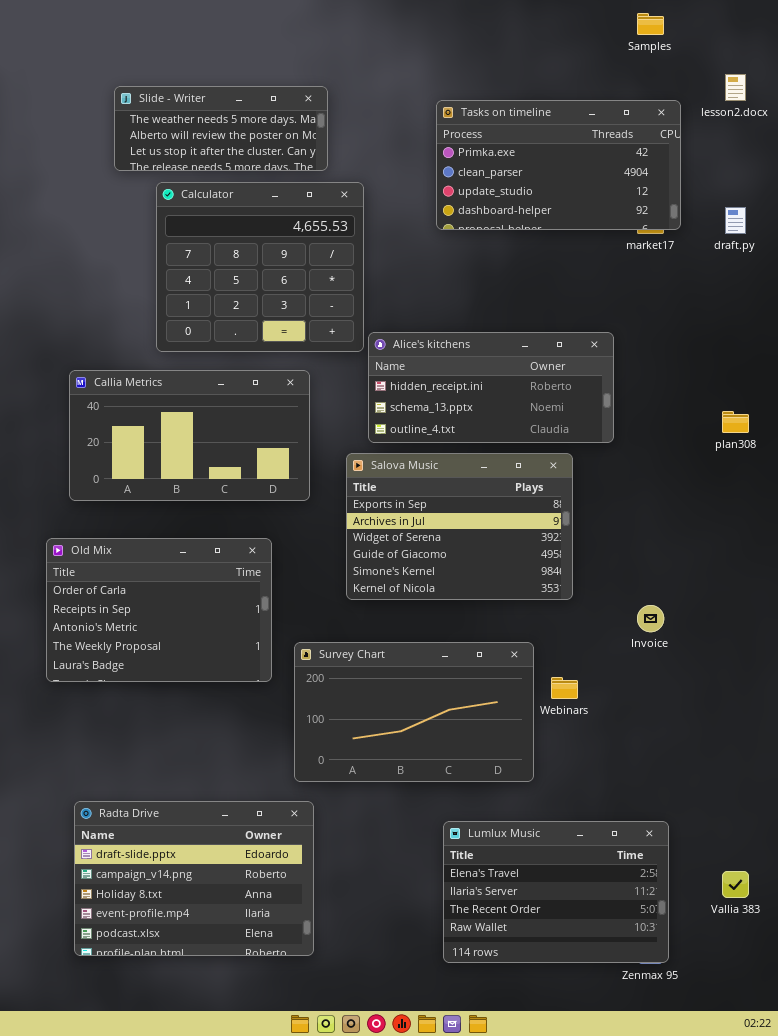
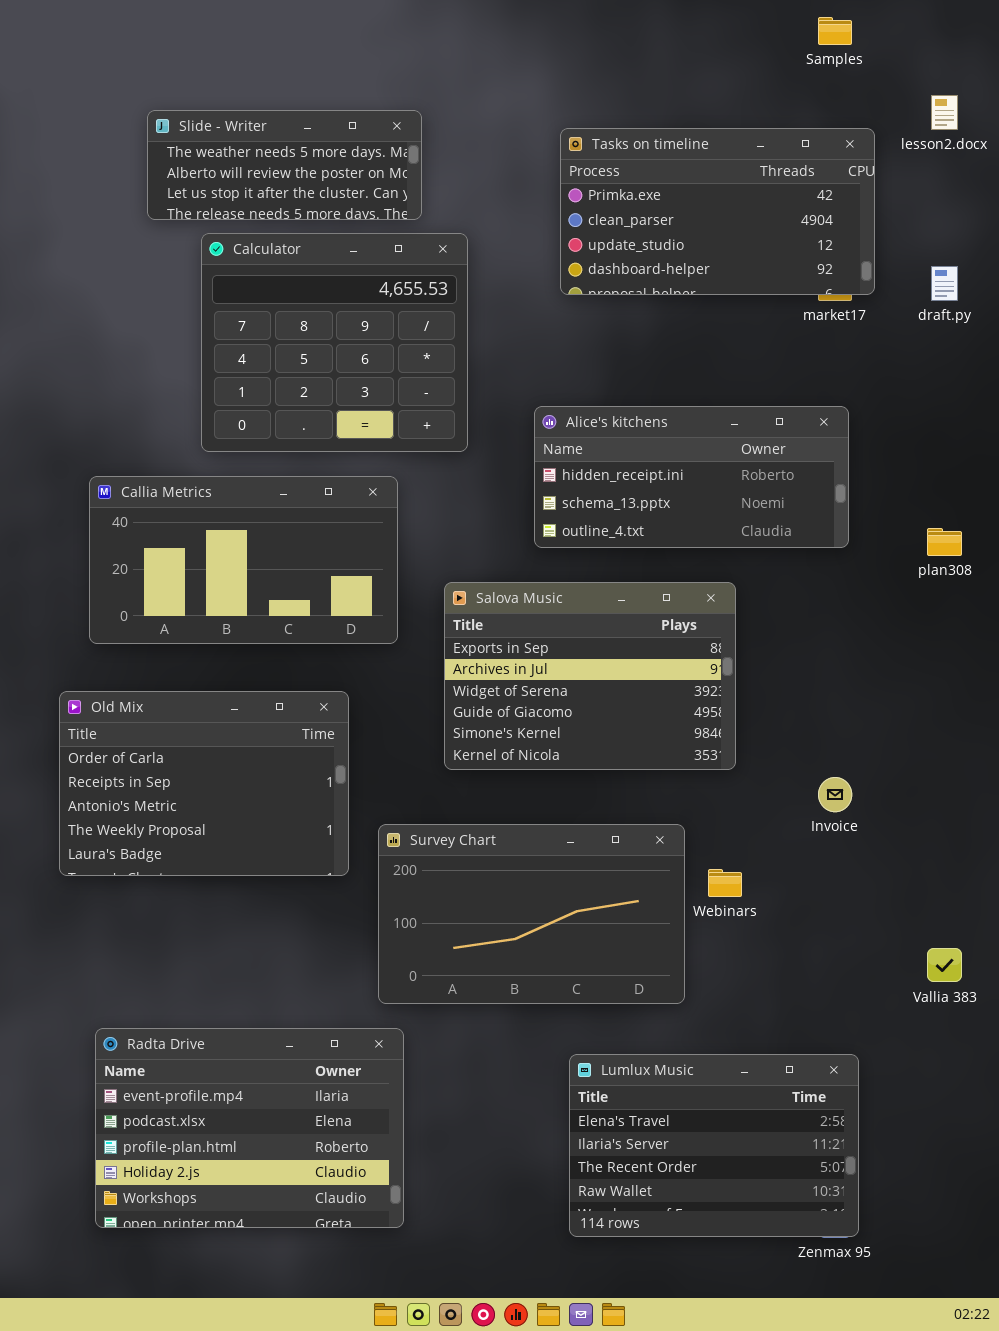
Alice's kitchens: [368,332,614,443] -> [534,406,849,548], moved
Radta Drive: [74,801,314,956] -> [95,1028,404,1228], scrolled down 3 rows
Vallia 383: [722,871,749,898] -> [927,948,962,982], moved

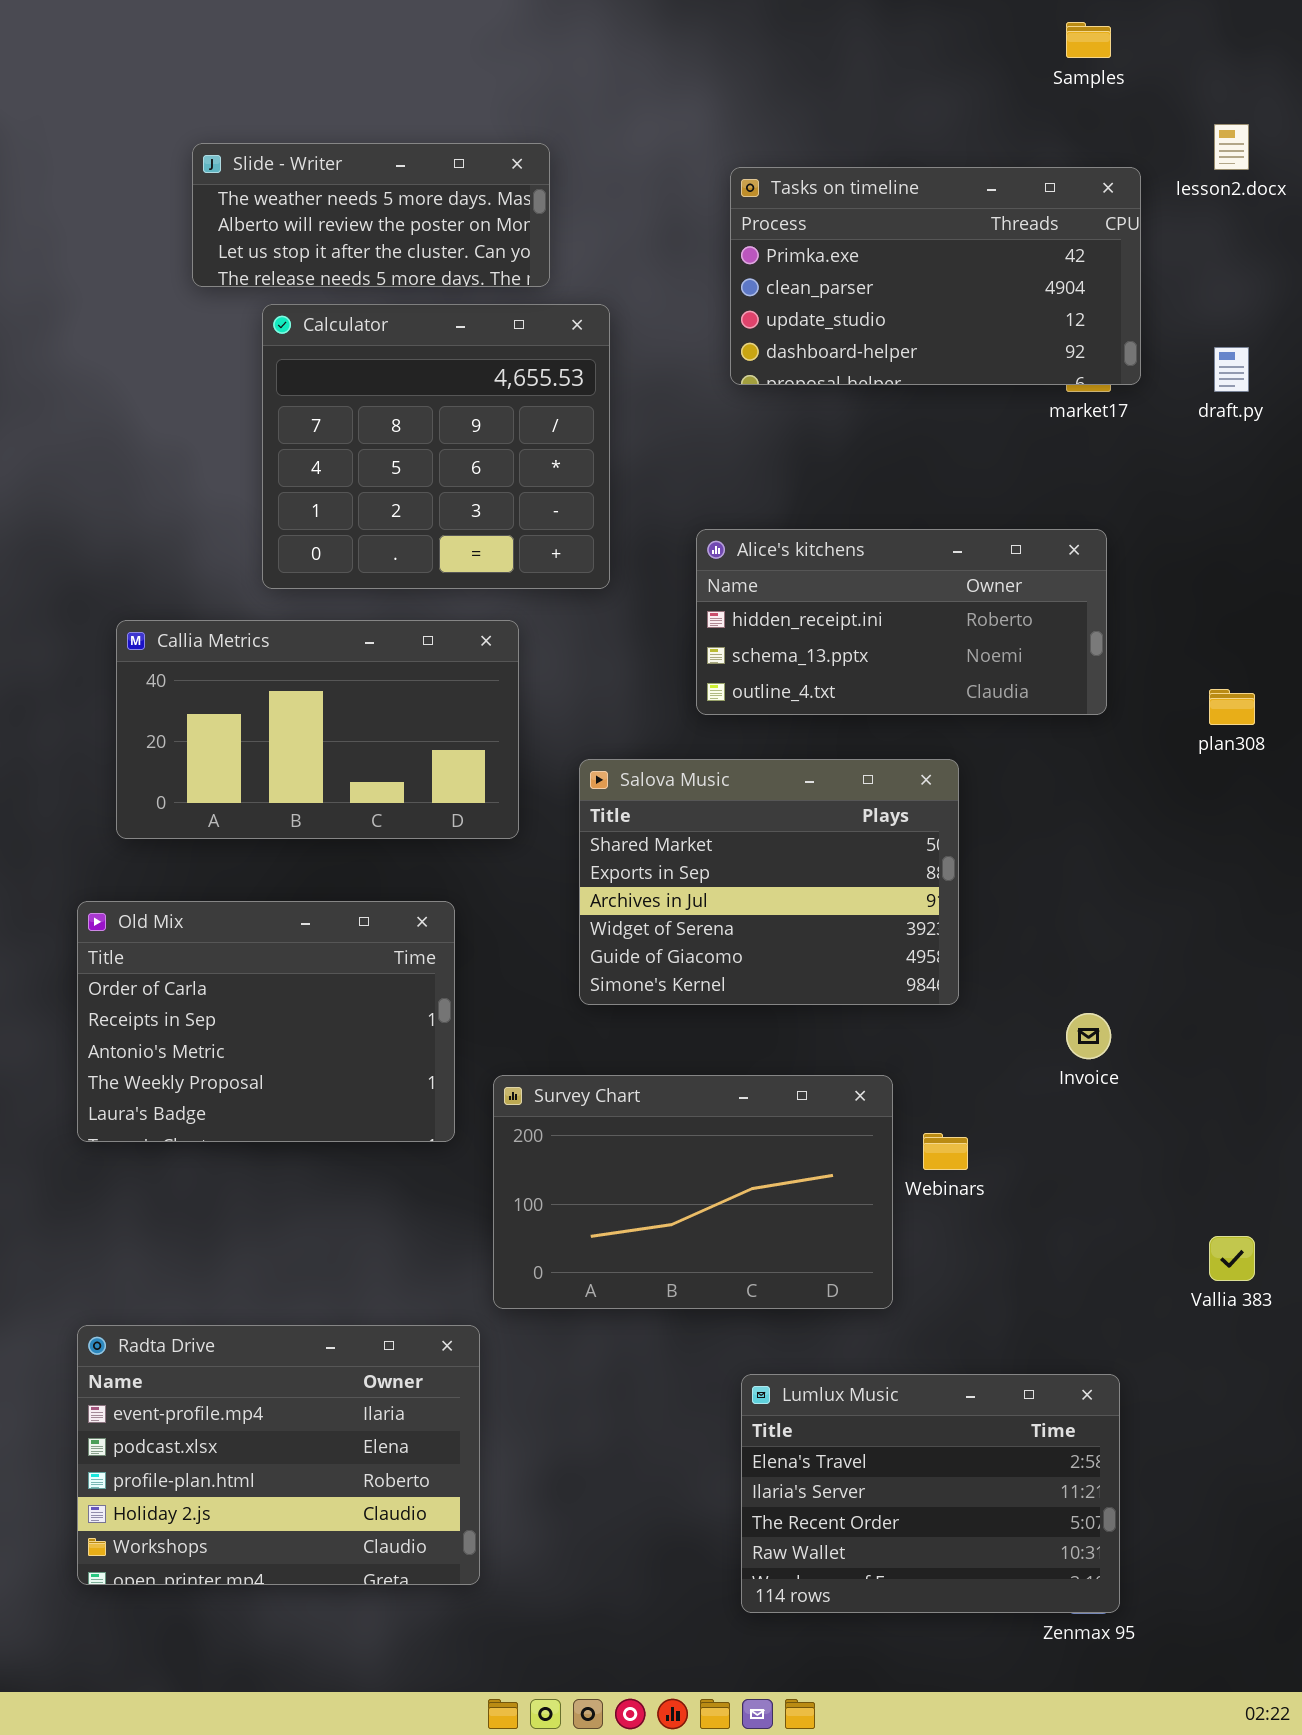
Salova Music: [444,582,736,770] -> [579,759,959,1005], scrolled up 1 row
Radta Drive: [95,1028,404,1228] -> [77,1325,480,1585], moved

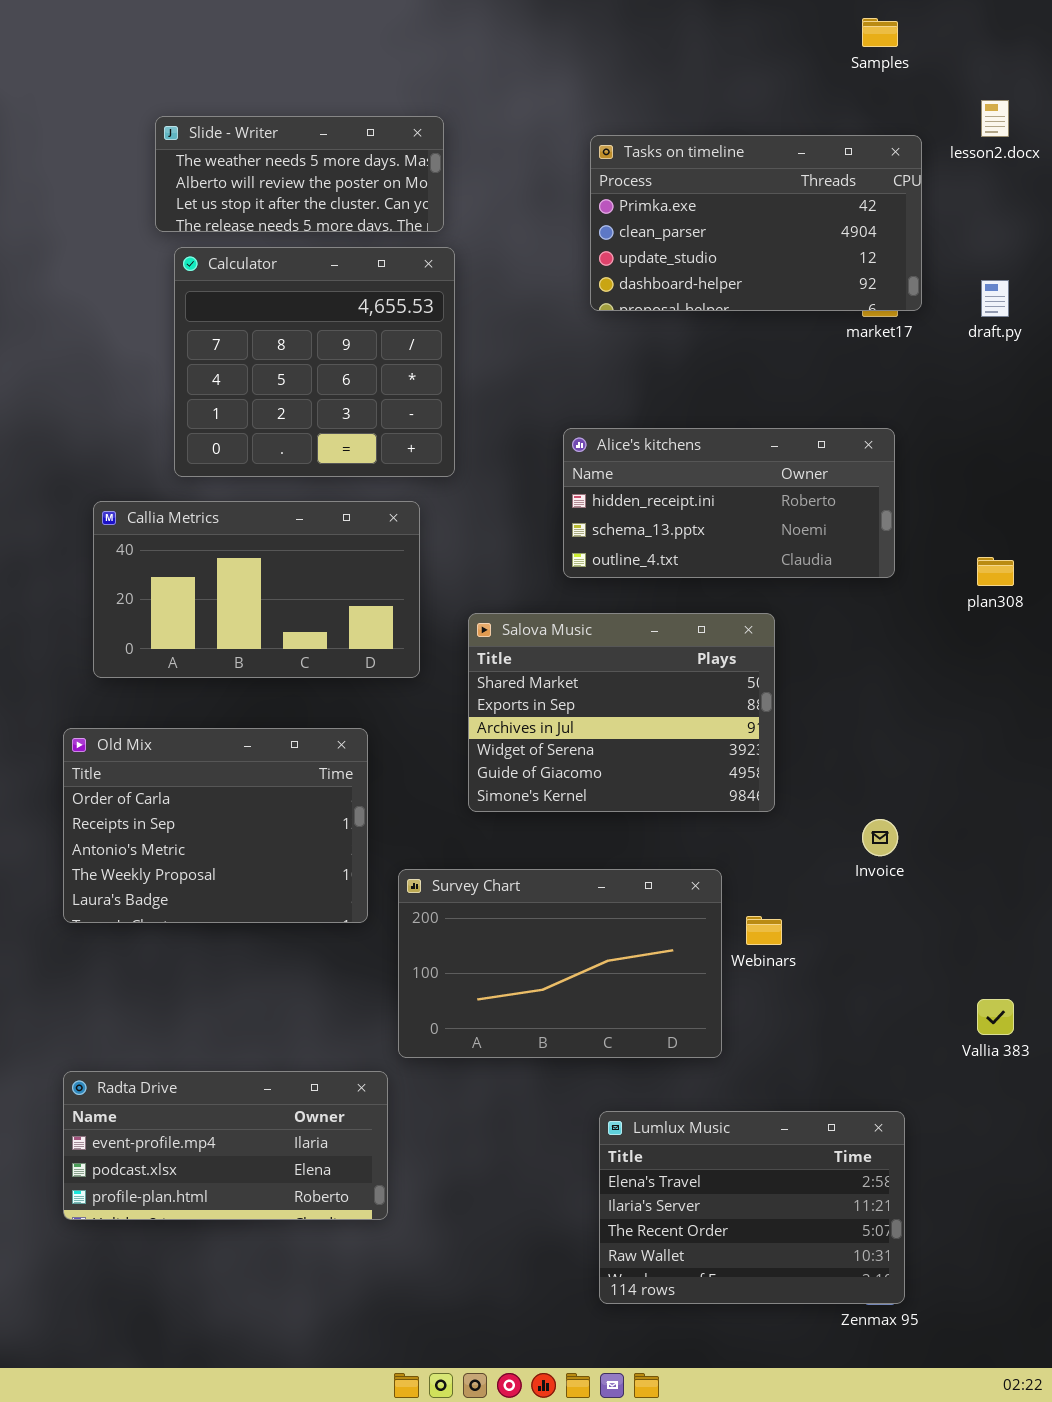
Calculator: [262,304,610,589] -> [174,247,455,477], moved
Radta Drive: [77,1325,480,1585] -> [63,1071,388,1220], resized

